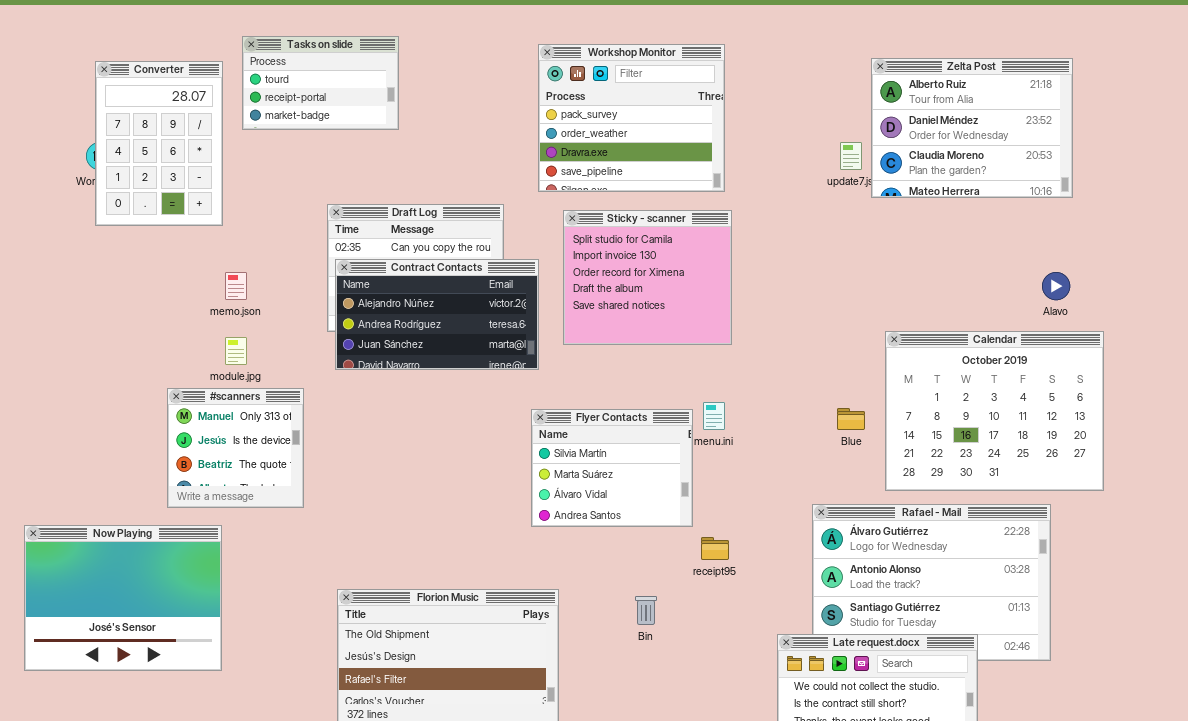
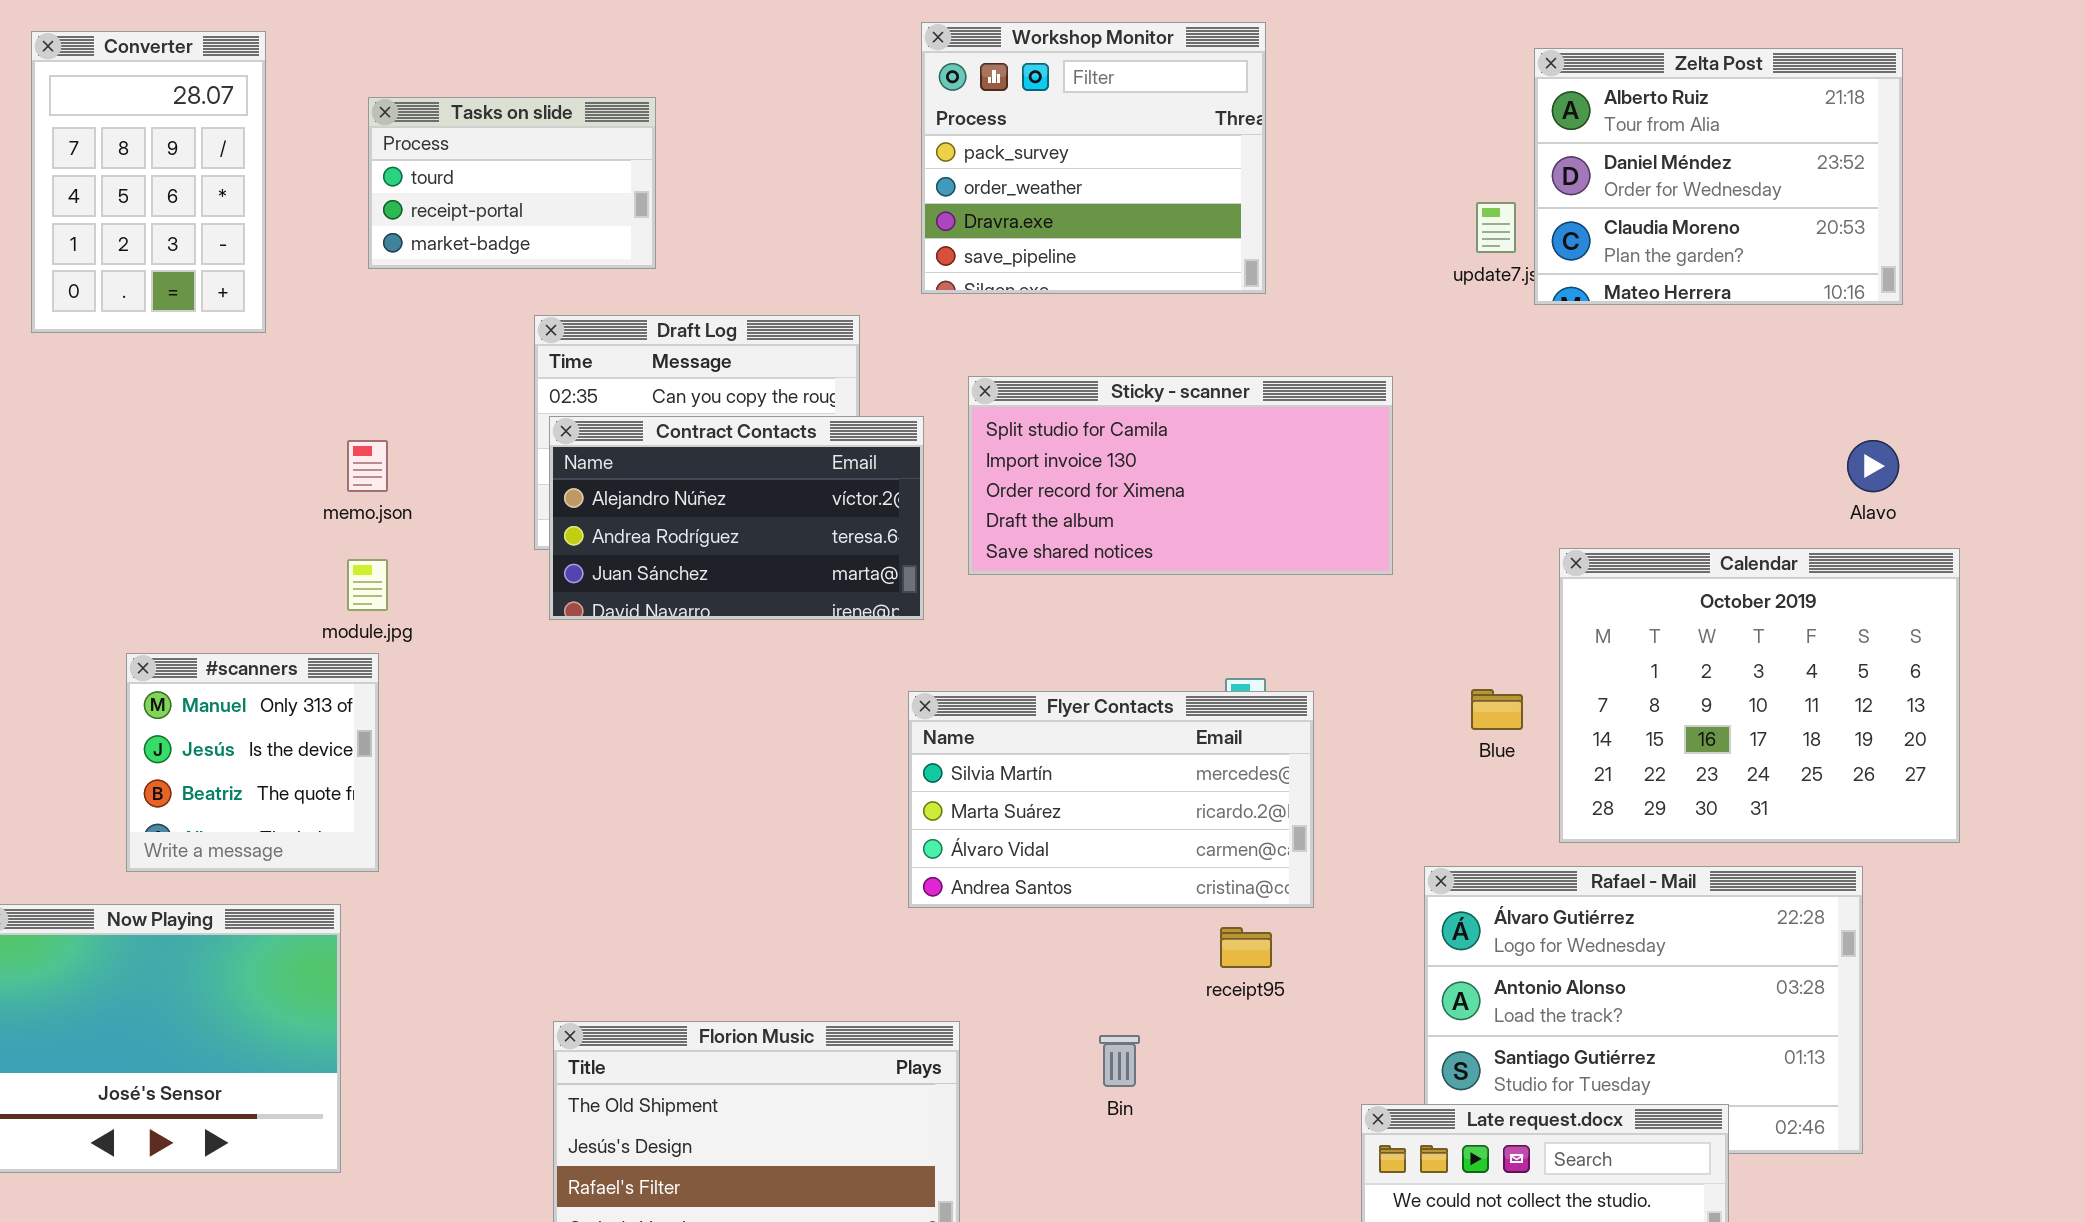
Tasks on slide: [242,36,399,130] -> [368,97,656,269], moved
Converter: [95,61,223,226] -> [31,31,266,333], moved
Sticky - scanner: [563,210,732,345] -> [968,376,1393,575], resized
#scanners: [167,388,304,508] -> [126,653,379,872], moved
Flyer Contacts: [531,409,693,527] -> [908,691,1314,908], resized

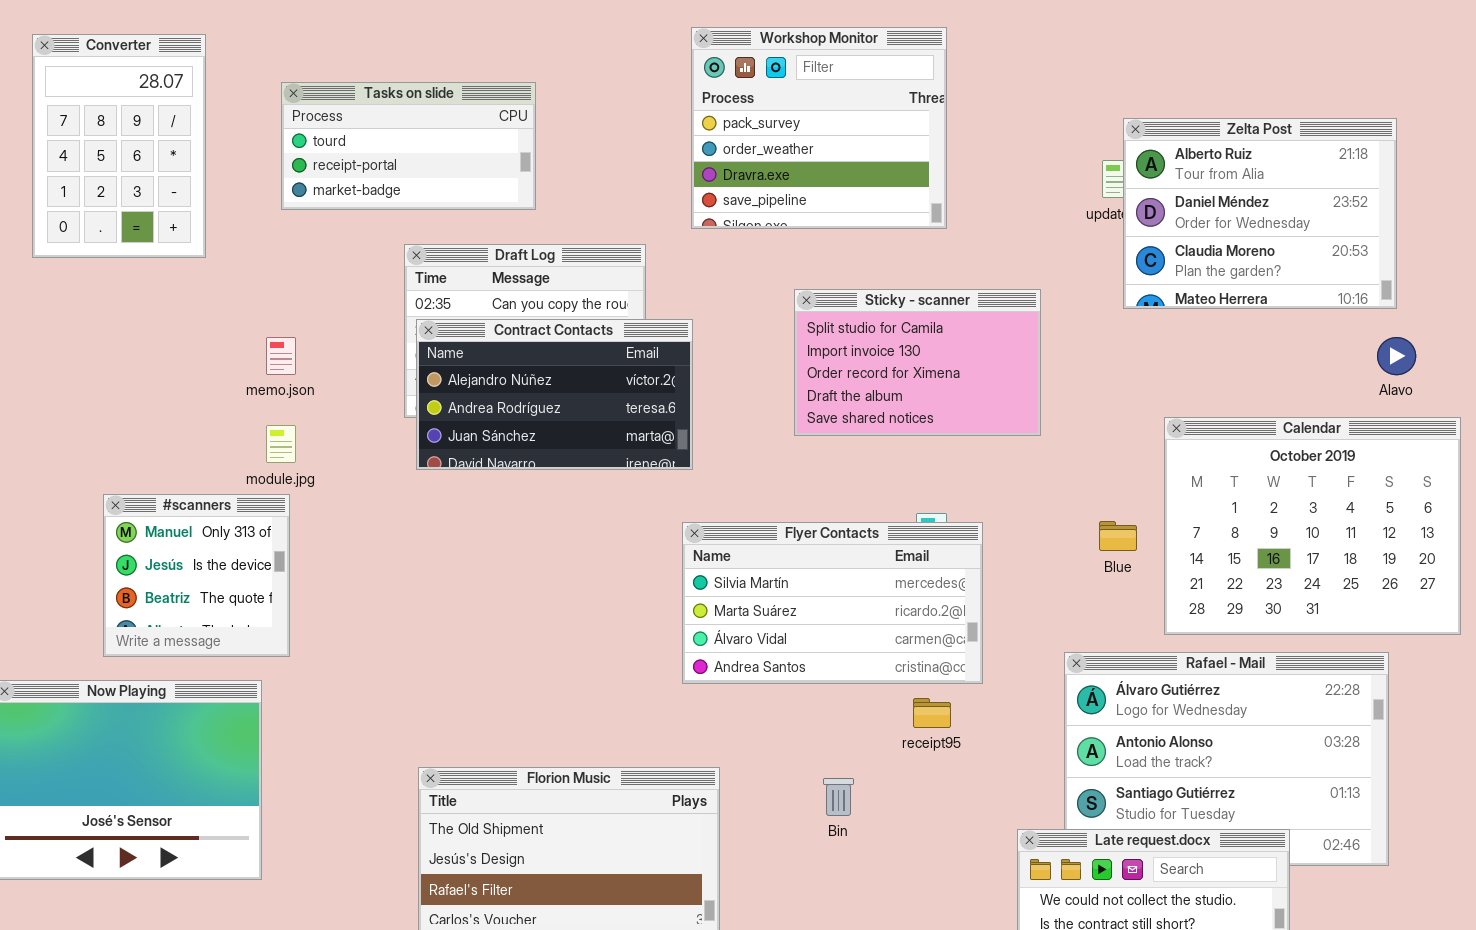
Zelta Post: [1534,48,1903,305] -> [1123,118,1397,309], moved
Tasks on slide: [368,97,656,269] -> [281,82,536,210], resized
Sticky - scanner: [968,376,1393,575] -> [794,289,1041,436], resized

